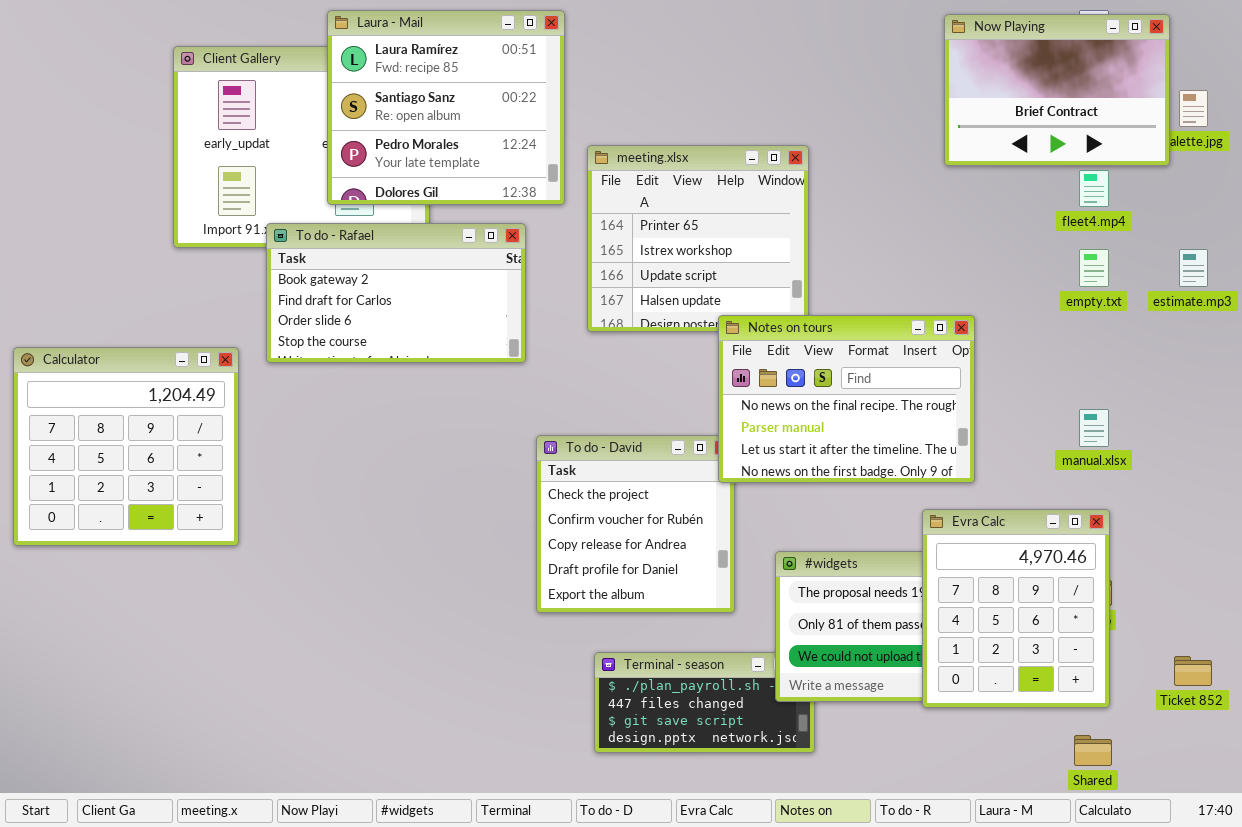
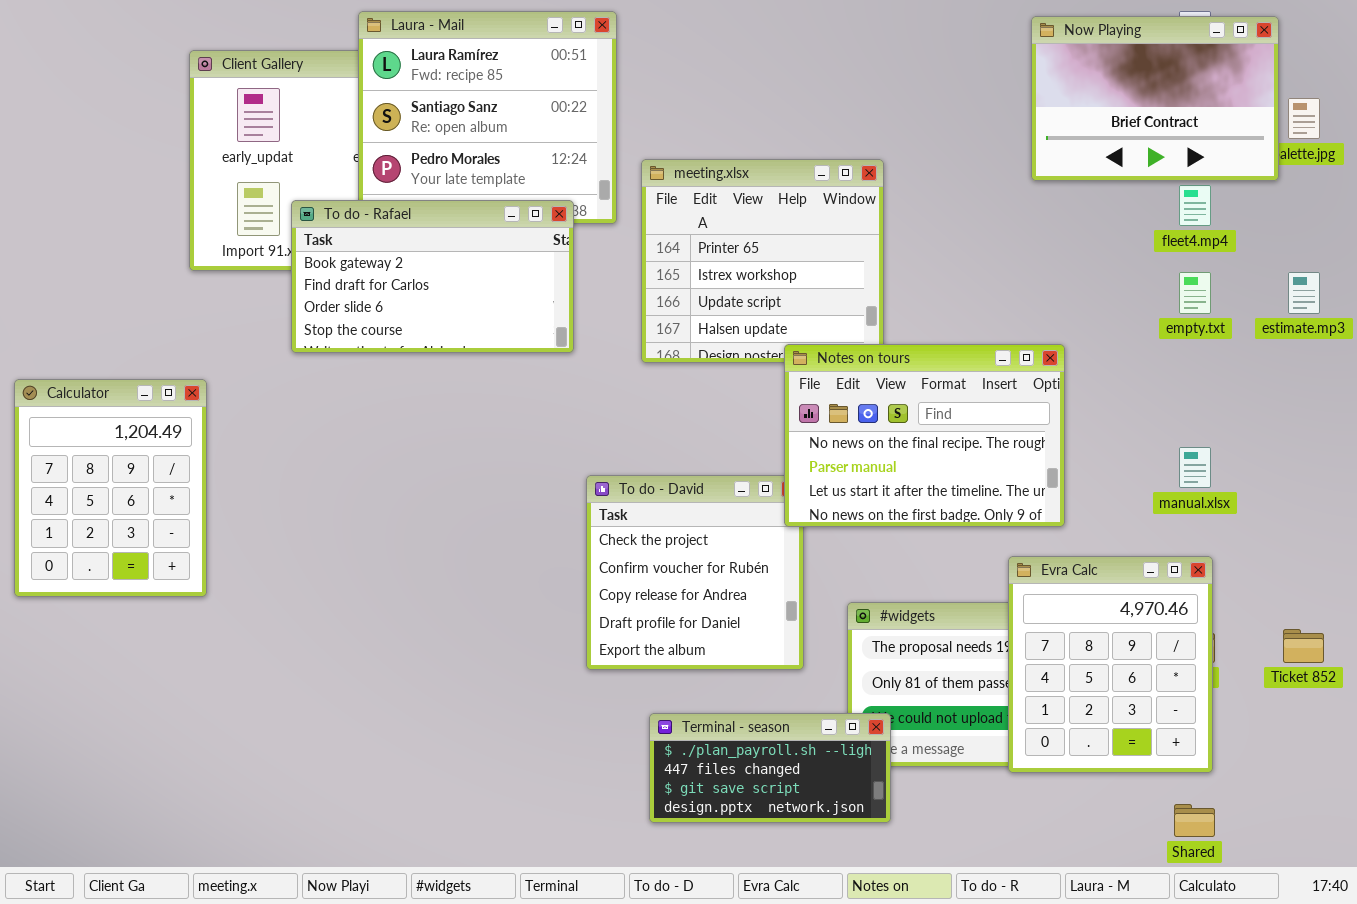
To do - Rafael: [266,223,526,363] -> [291,200,574,353], moved
Calculator: [13,347,239,546] -> [14,379,207,597], resized
Terminal - season: [594,652,815,753] -> [649,713,891,823], raised
Ticket 852: [1174,656,1212,686] -> [1283,629,1324,663], moved

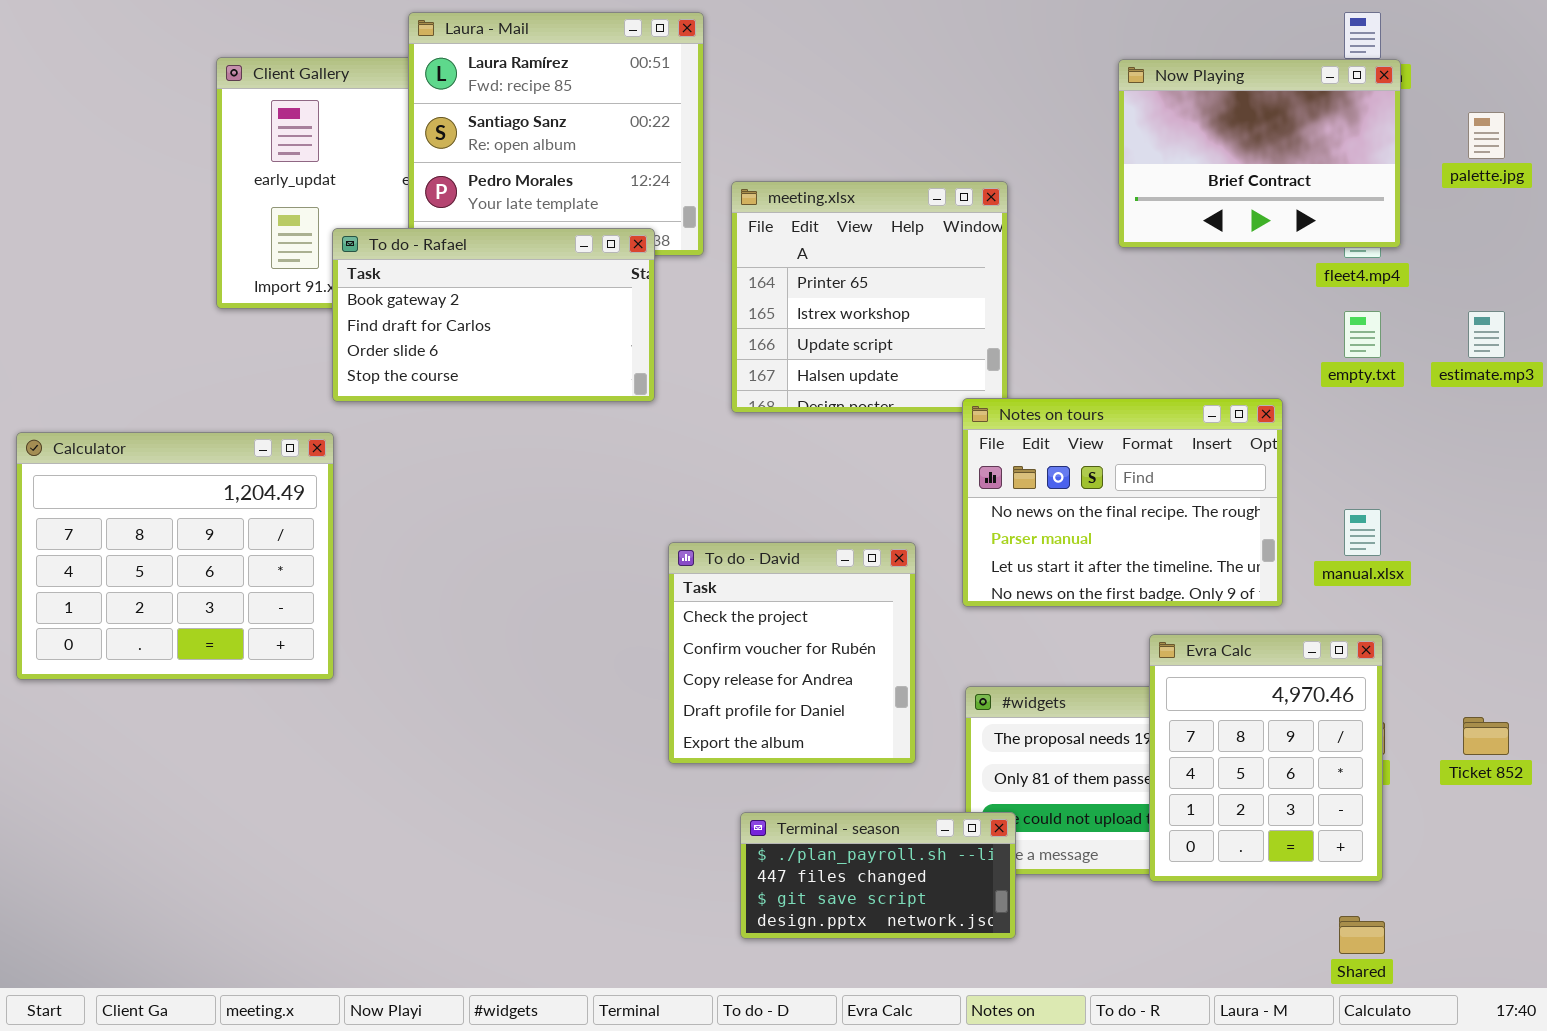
Now Playing: [1031,16,1279,181] -> [1118,59,1401,248], moved
Notes on tours: [784,344,1065,527] -> [962,398,1283,607], moved
Calculator: [14,379,207,597] -> [16,432,334,680], resized

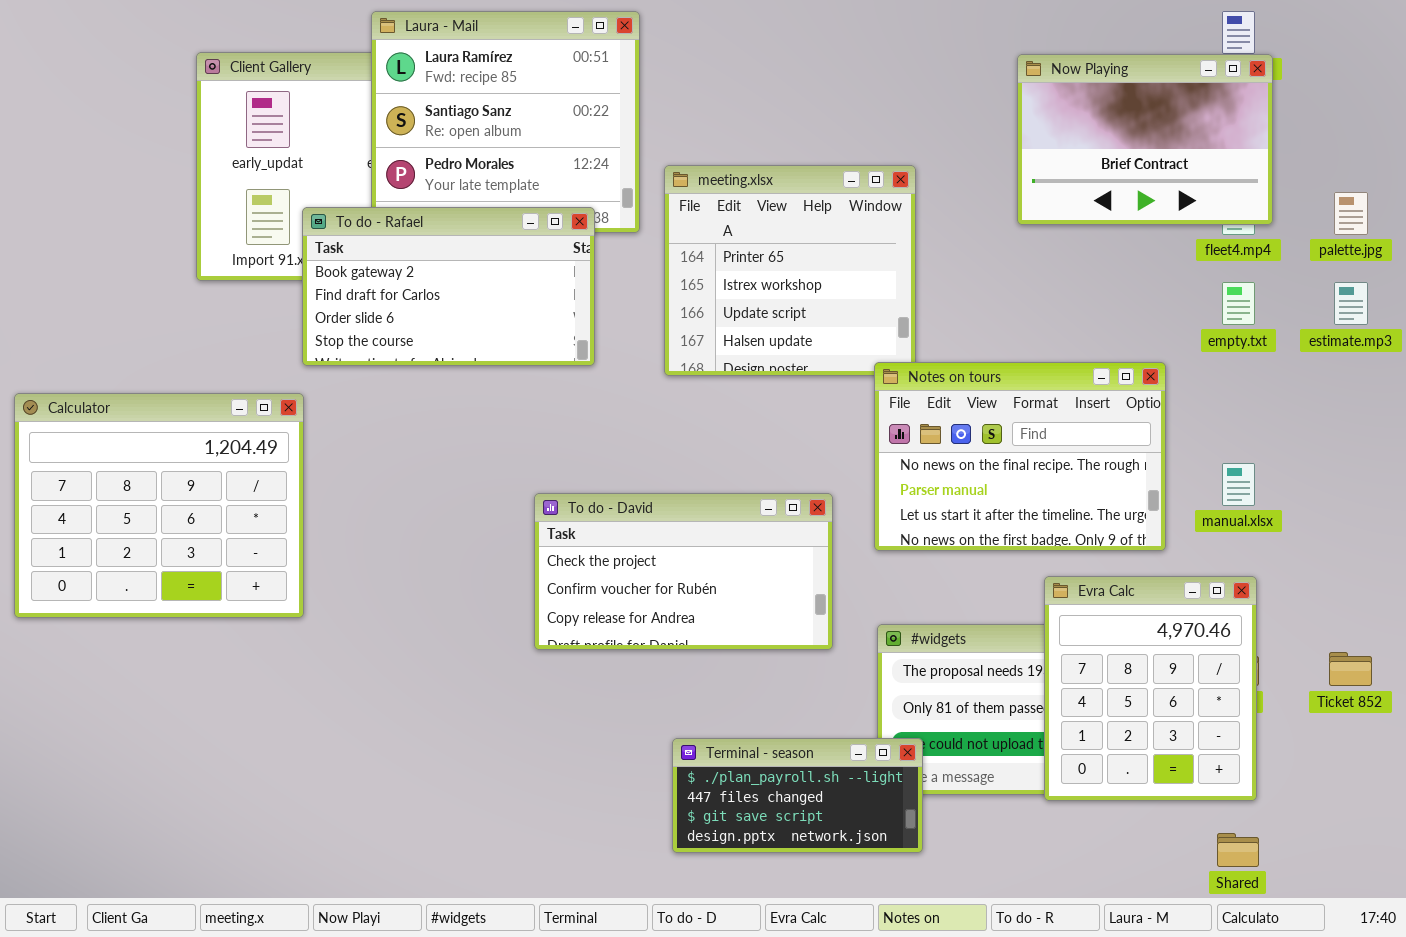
palette.jpg: [1468,112,1505,159] -> [1334,192,1368,235], moved
To do - David: [668,542,916,764] -> [534,493,833,650], resized

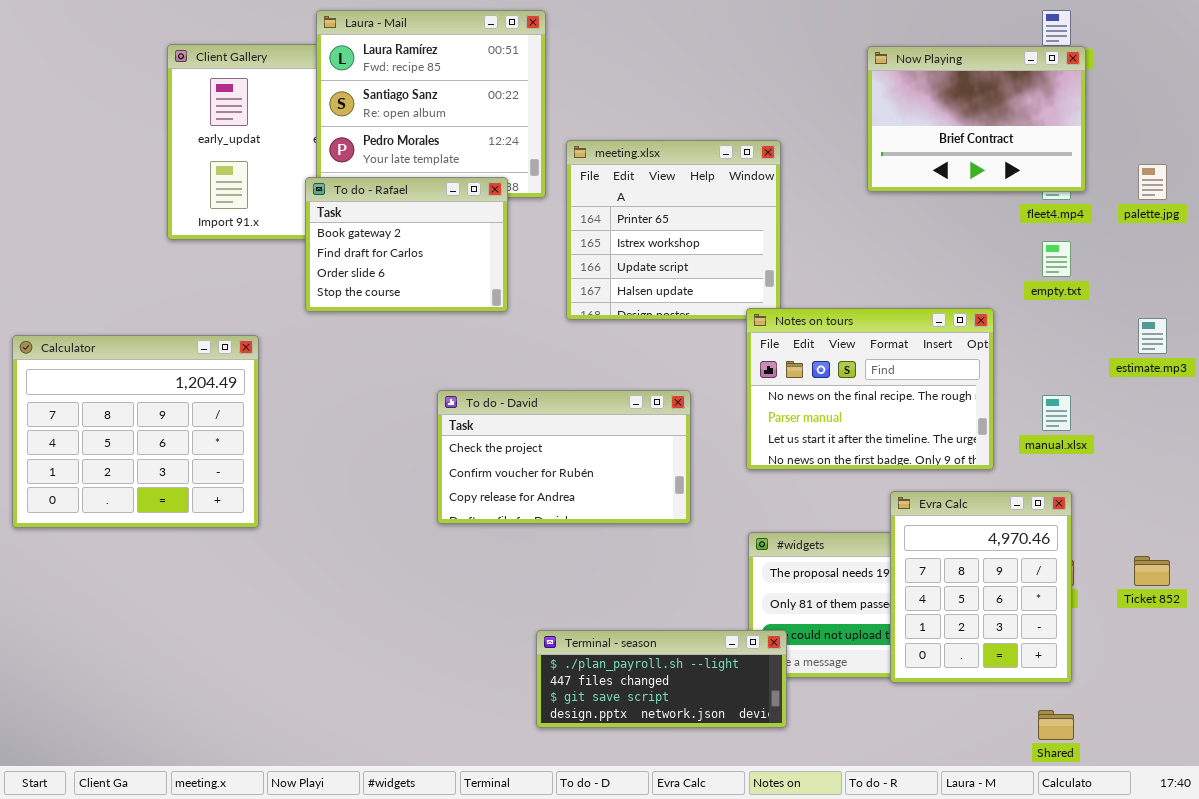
To do - Rafael: [302,207,595,366] -> [305,177,508,312], resized
estimate.mp3: [1334,282,1368,325] -> [1138,318,1167,354], moved
To do - David: [534,493,833,650] -> [437,390,691,524], moved
Terminal - season: [672,738,923,853] -> [536,630,787,728], resized

